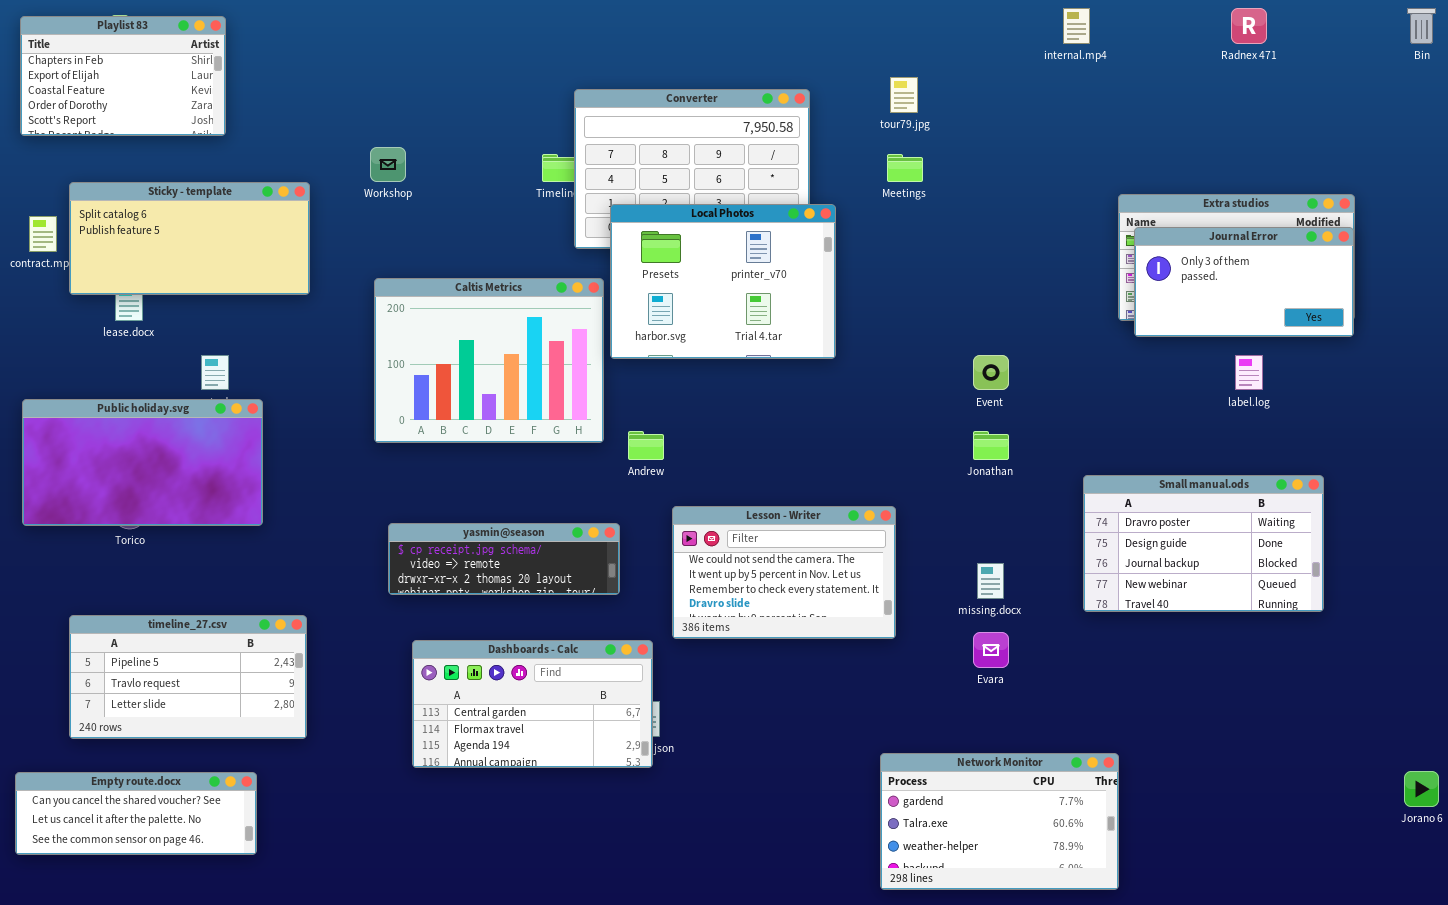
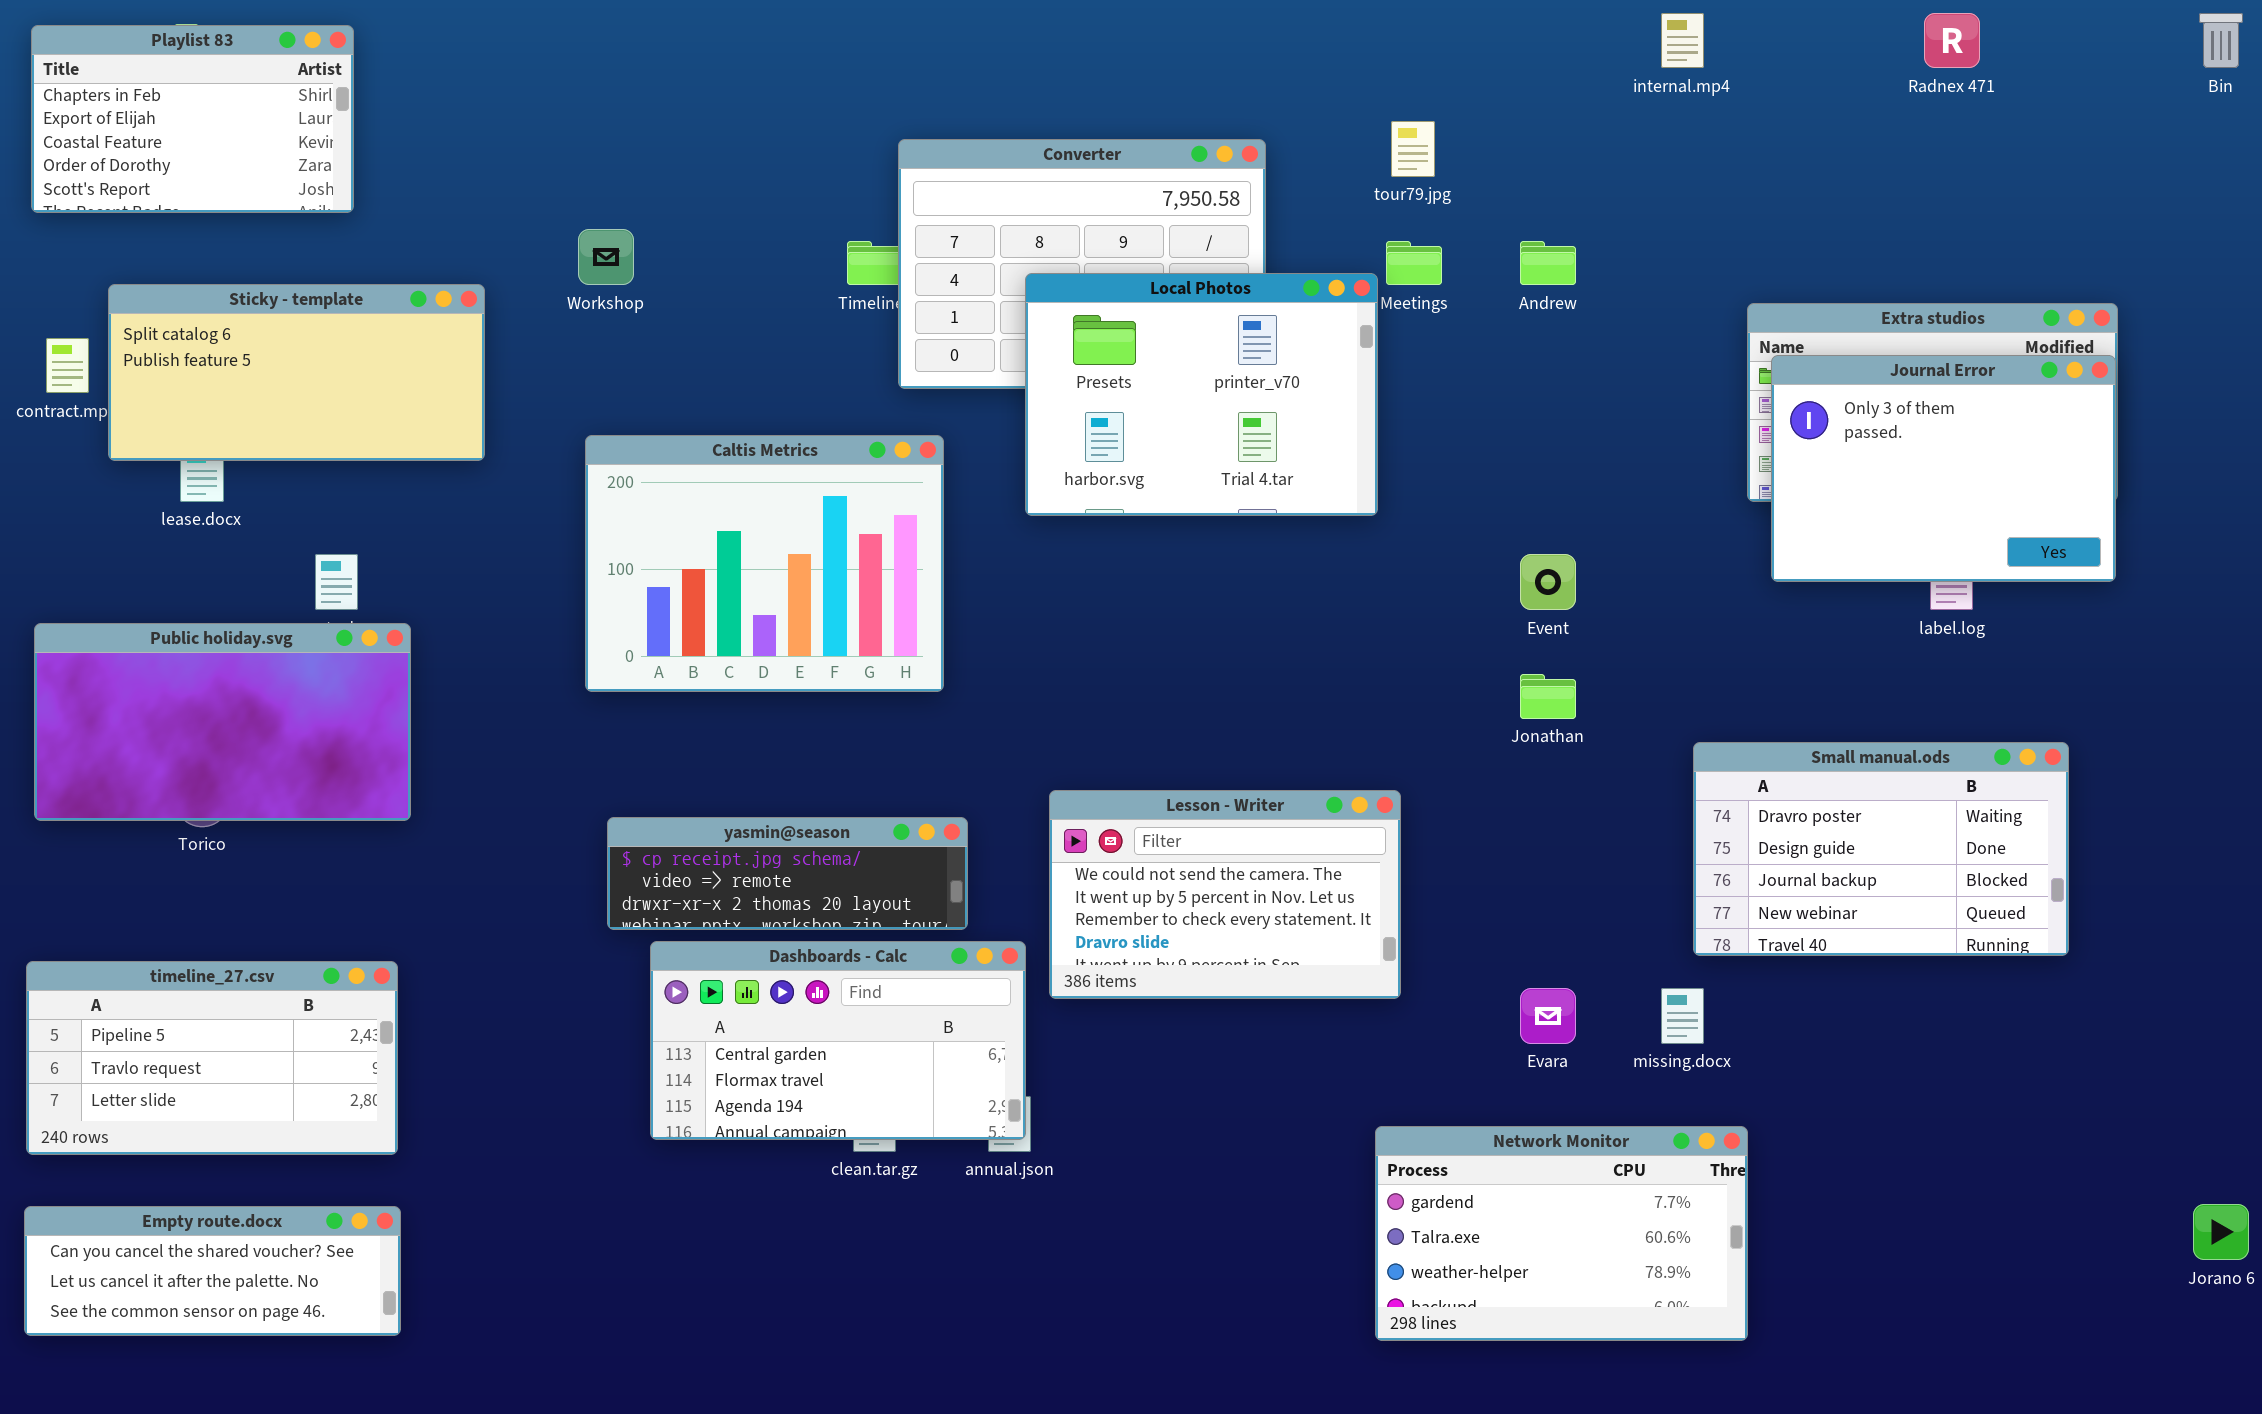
Local Photos: [610,204,836,359] -> [1025,273,1378,516], moved
Journal Error: [1134,227,1354,337] -> [1771,355,2116,582], resized
Andrew: [628,431,664,460] -> [1520,241,1576,285], moved
missing.docx: [977,563,1004,599] -> [1661,988,1704,1044], moved
timeline_27.csv: [69,615,307,739] -> [26,961,398,1155], moved
Dashboards - Calc: [412,640,653,768] -> [650,941,1026,1140], moved
Network Monitor: [880,753,1119,890] -> [1375,1126,1748,1341], moved

